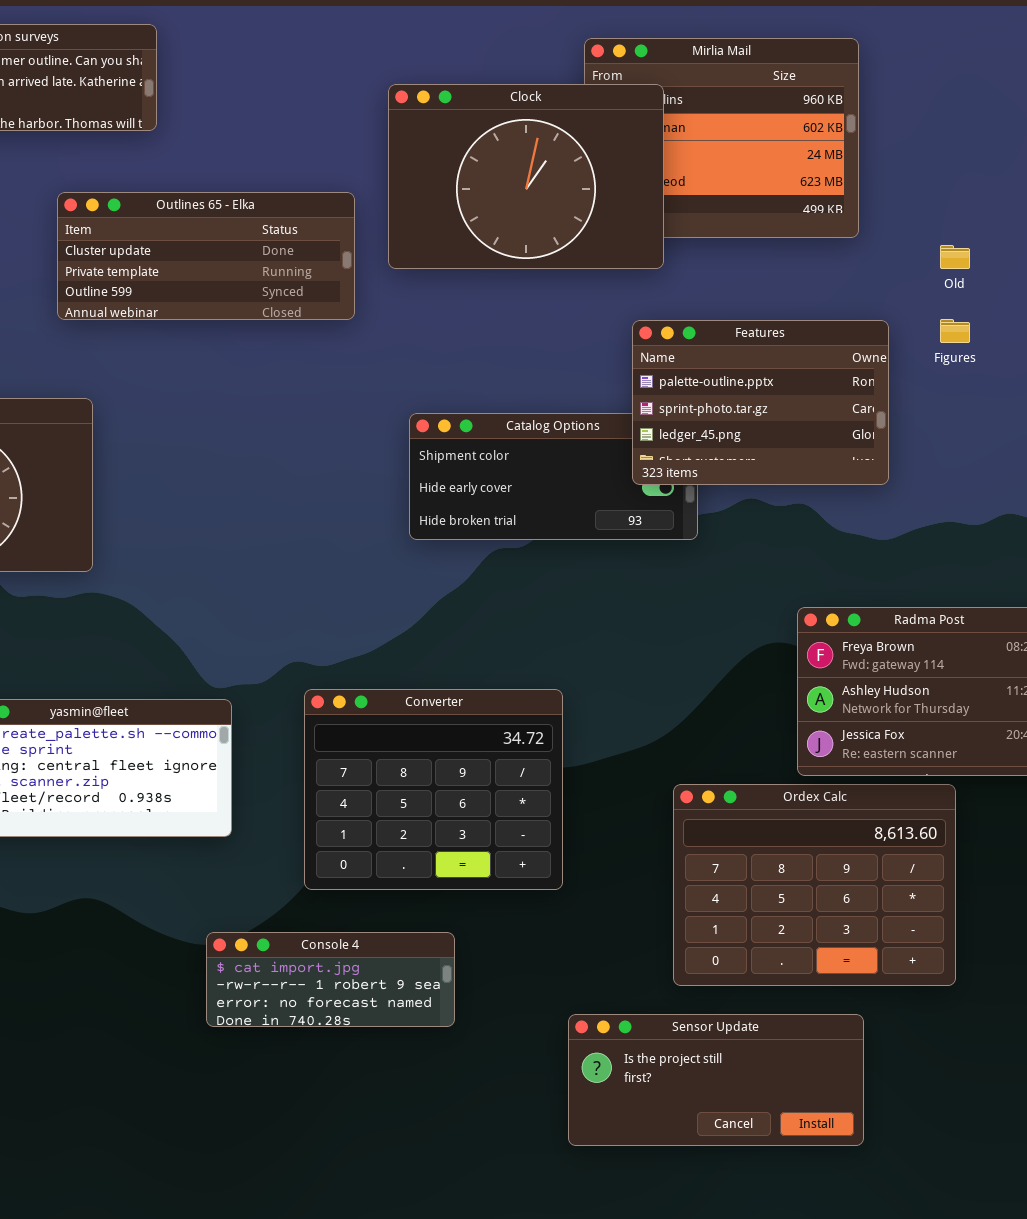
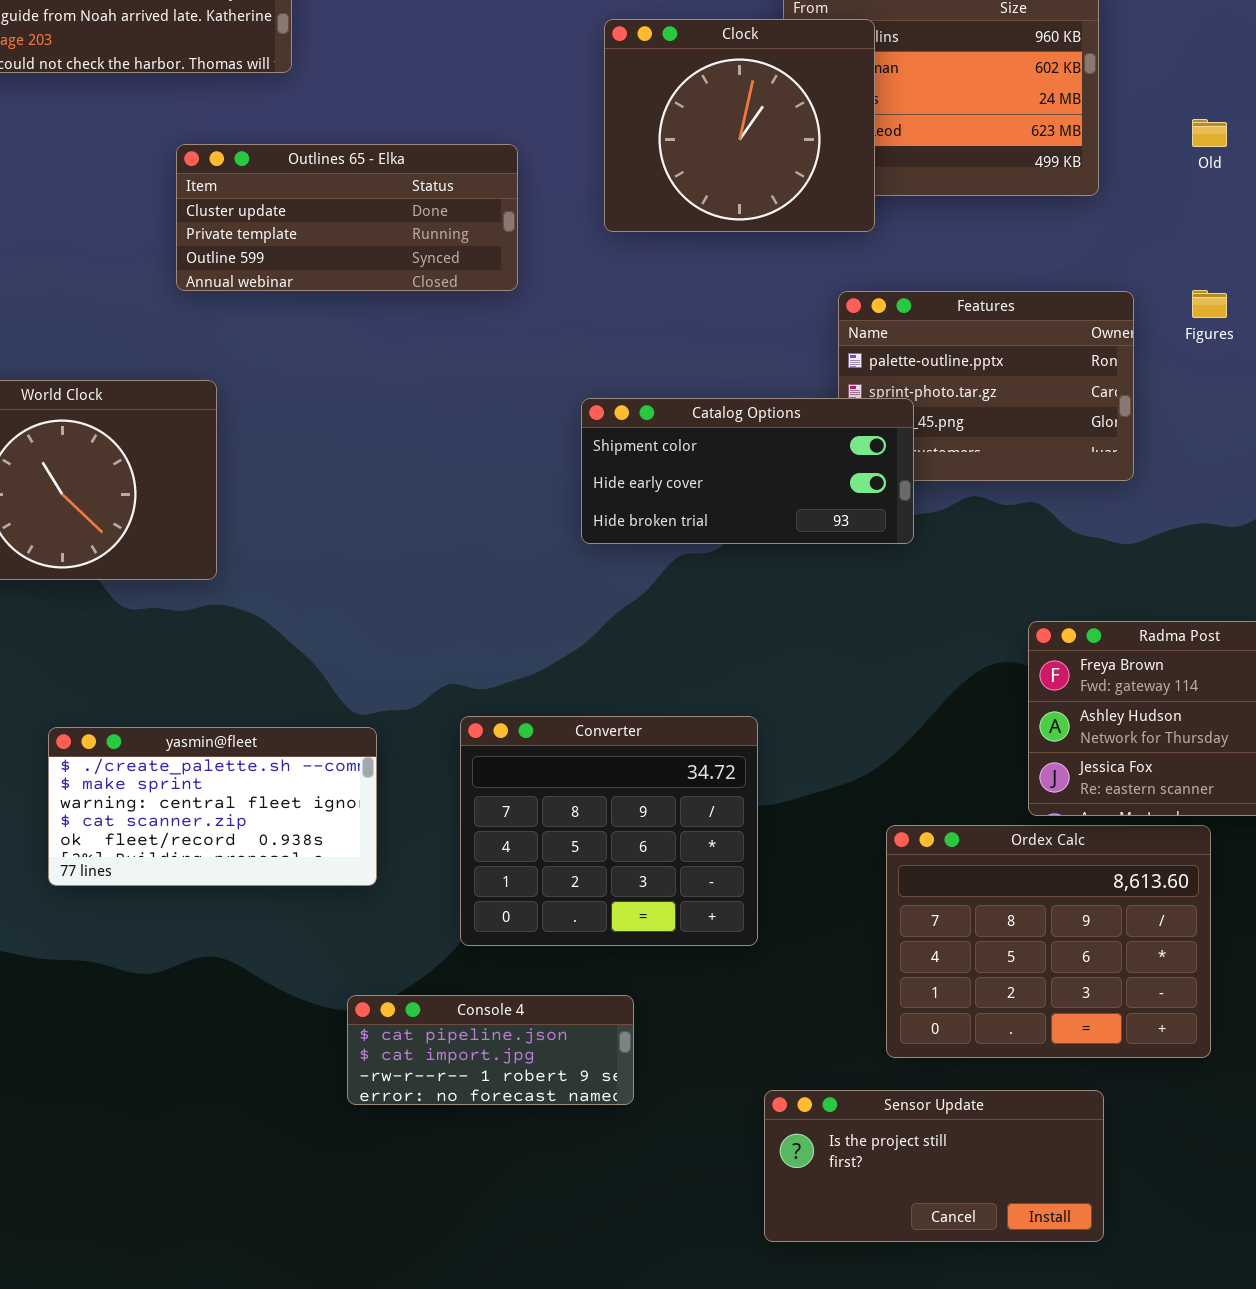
Clock: [388,84,664,269] -> [604,19,875,232], resized
Old: [940,245,970,269] -> [1192,119,1227,147], moved
Catalog Options: [409,413,698,540] -> [581,398,914,544], raised
Console 4: [206,932,455,1027] -> [347,995,634,1105], scrolled up 1 row

